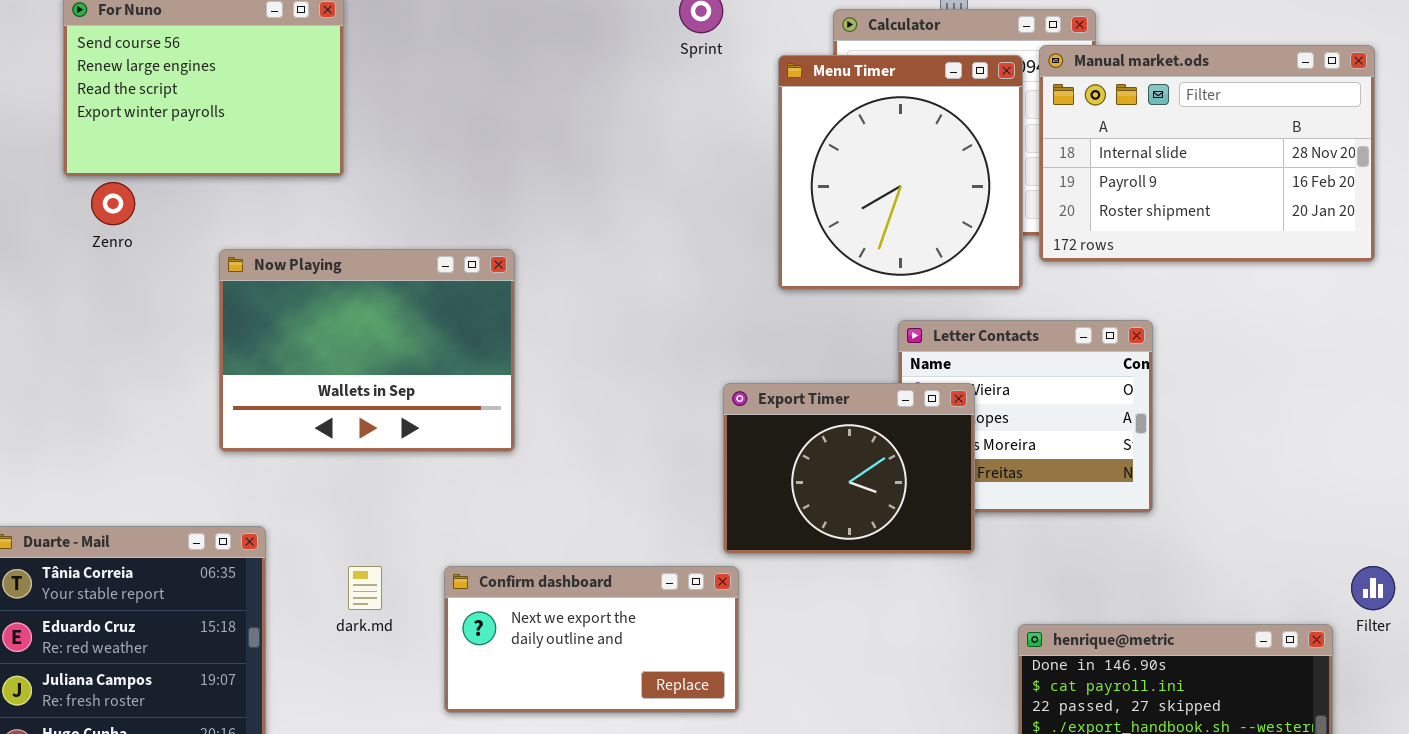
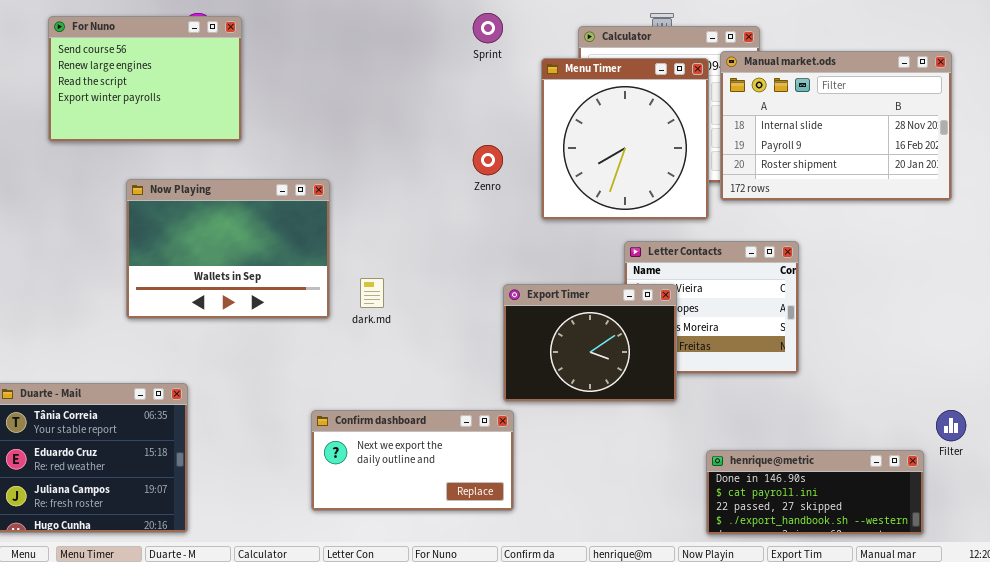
Zenro: [91,182,135,225] -> [473,145,503,175], moved
Now Playing: [219,249,515,452] -> [126,179,330,319], moved
dark.md: [348,566,382,610] -> [360,278,384,308], moved

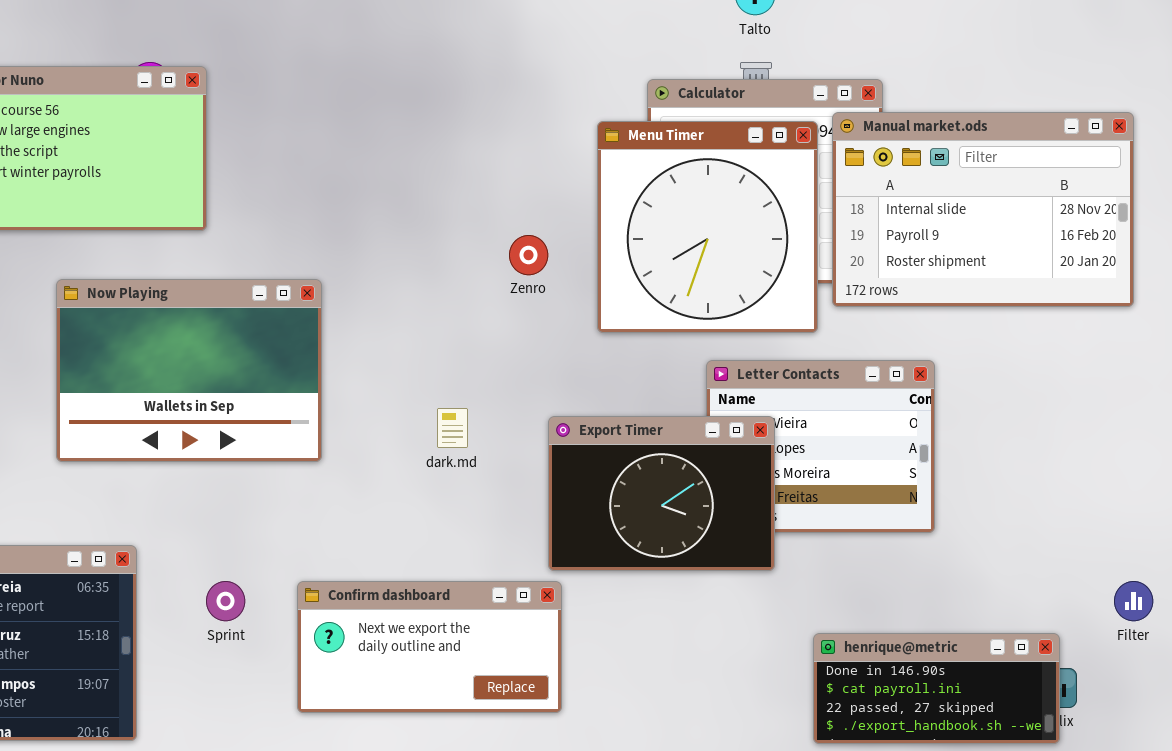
Sprint: [473,13,503,43] -> [206,581,245,621], moved
dark.md: [360,278,384,308] -> [437,408,468,448], moved
henrique@metric: [706,450,924,535] -> [813,633,1060,744], resized

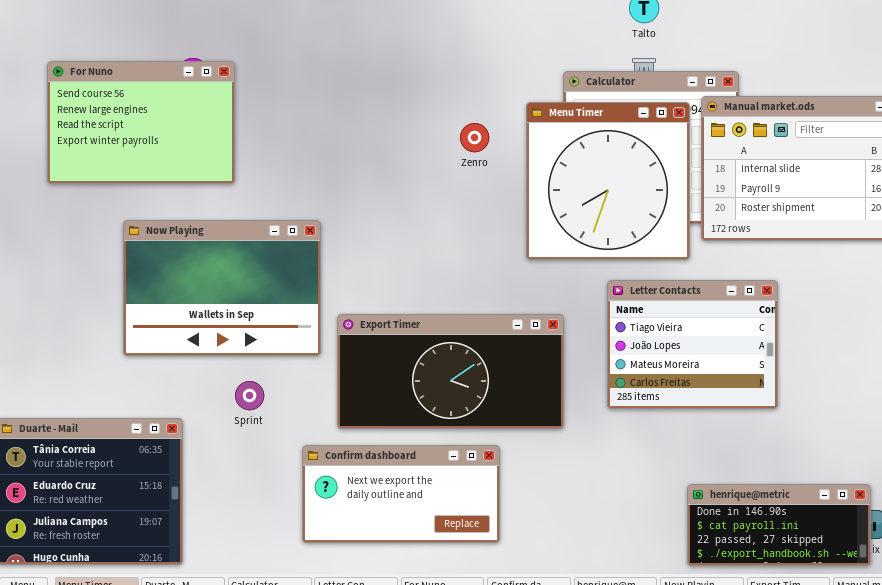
Zenro: [509,235,548,275] -> [460,123,489,152], moved
Export Timer: [548,416,775,571] -> [337,314,564,429], moved, resized
Sprint: [206,581,245,621] -> [235,381,264,410], moved

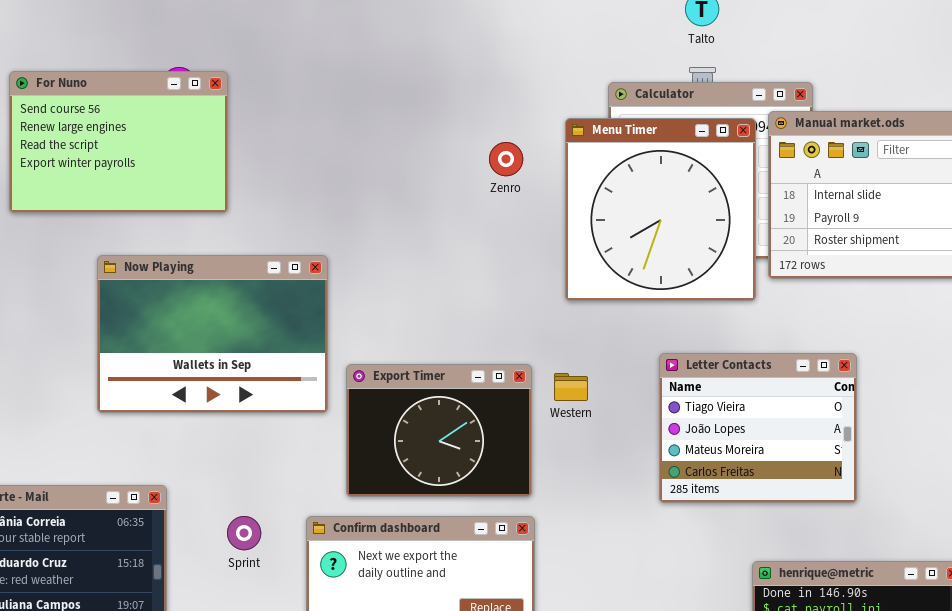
Letter Contacts: [607,280,778,409] -> [659,353,857,503], moved
Export Timer: [337,314,564,429] -> [346,364,532,497], resized
Sprint: [235,381,264,410] -> [227,516,261,550], moved

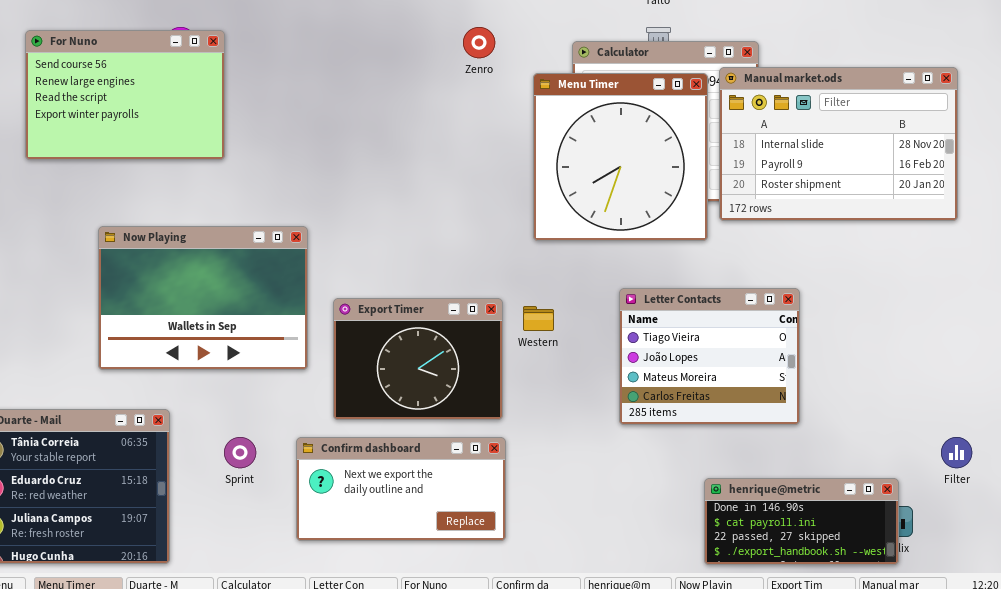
Zenro: [489,142,523,176] -> [463,27,495,58], moved
Now Playing: [97,255,328,413] -> [98,226,308,370], moved

